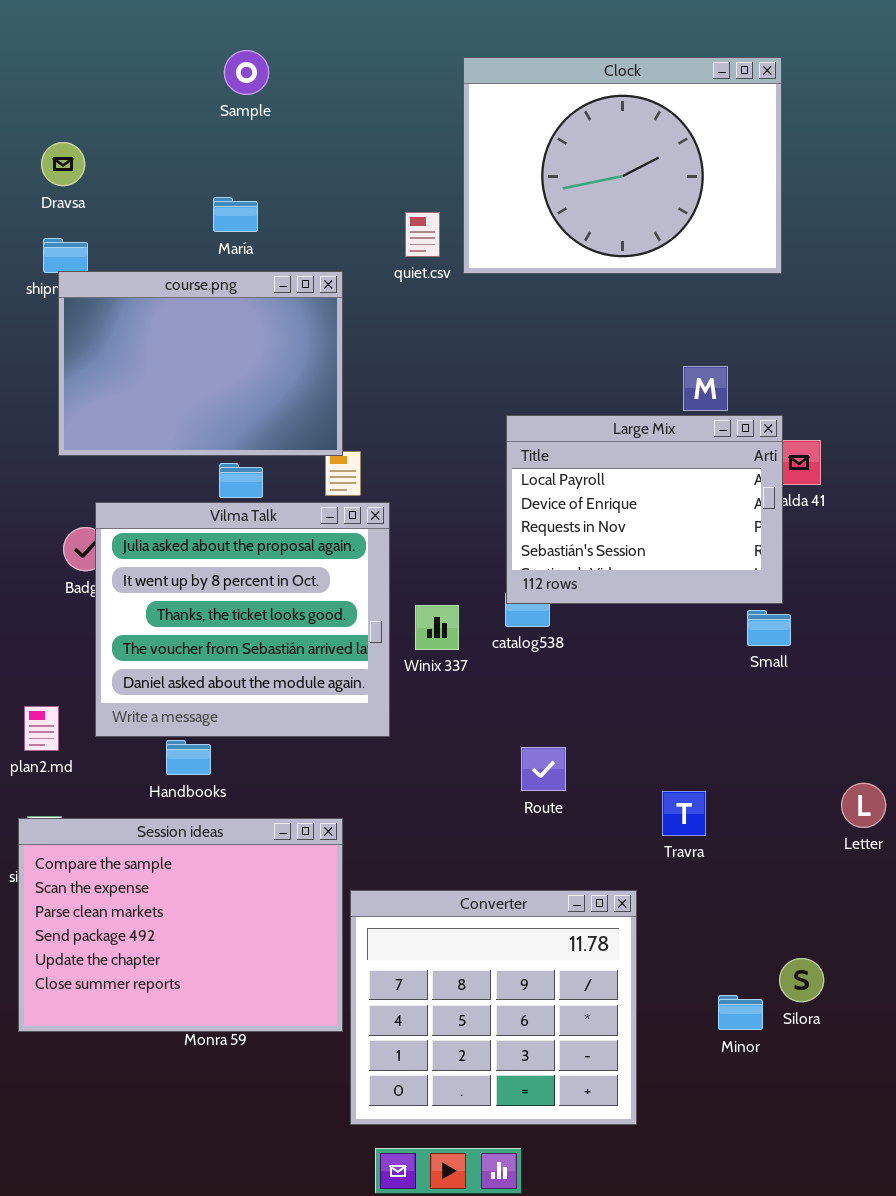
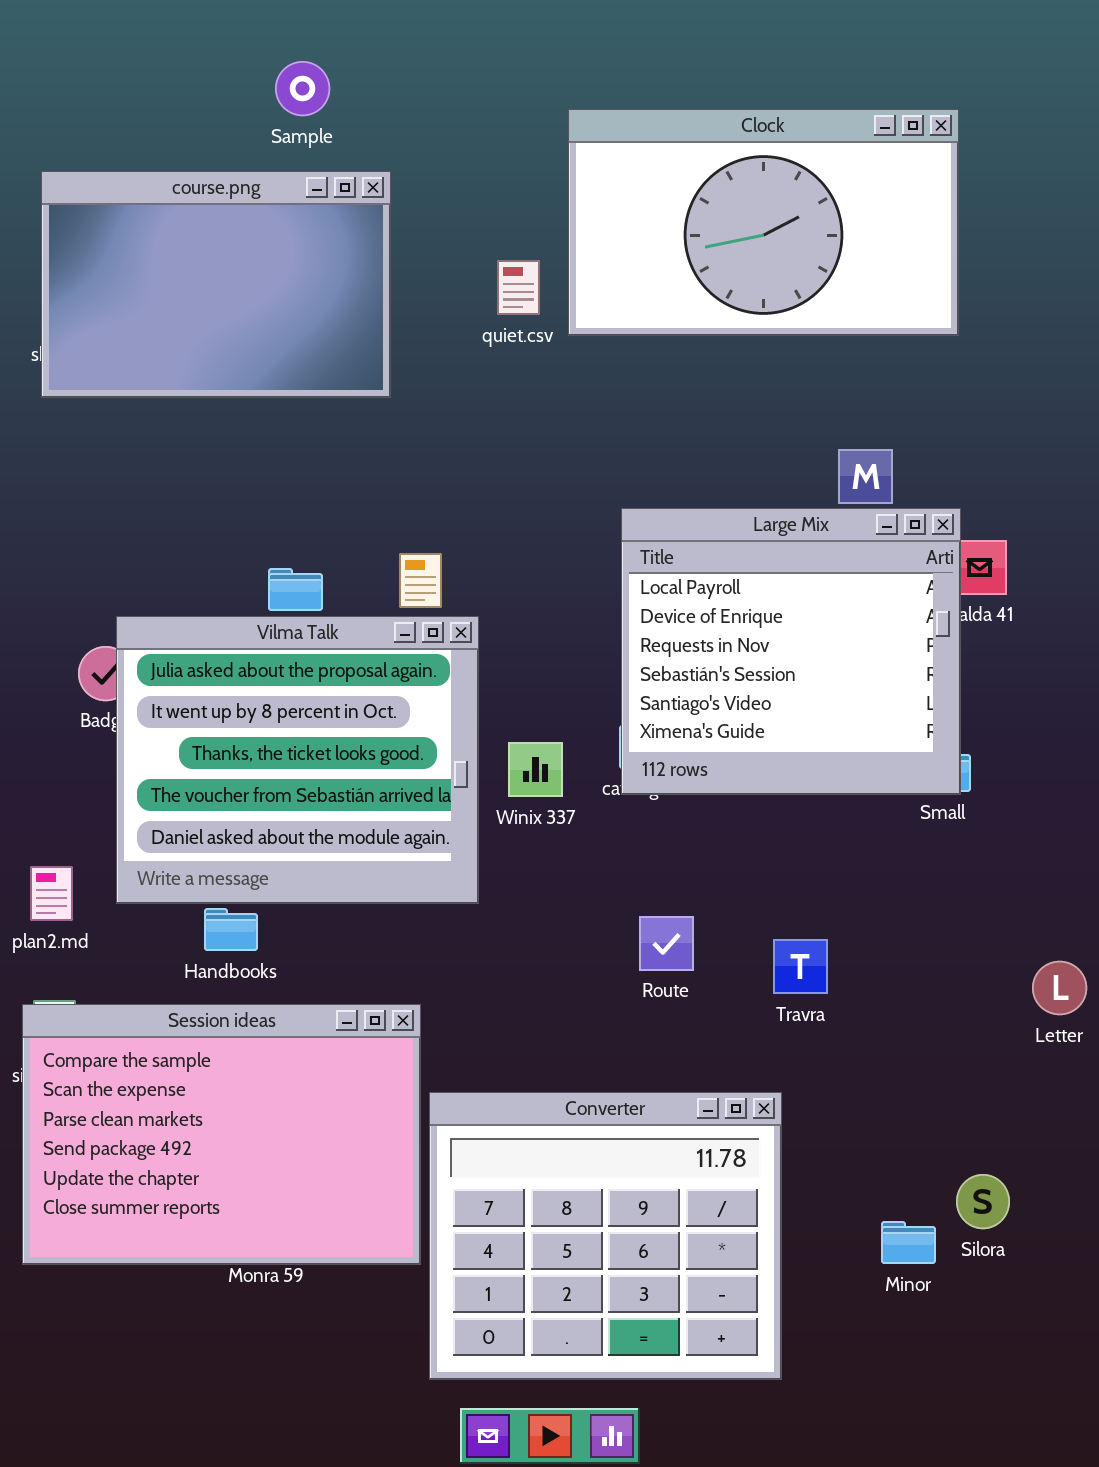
Clock: [463,57,782,274] -> [568,109,959,336], resized
course.png: [58,271,343,456] -> [41,171,391,398], moved
Large Mix: [506,415,783,604] -> [621,508,961,795], resized
Travra: [662,791,706,836] -> [773,939,828,994], moved

